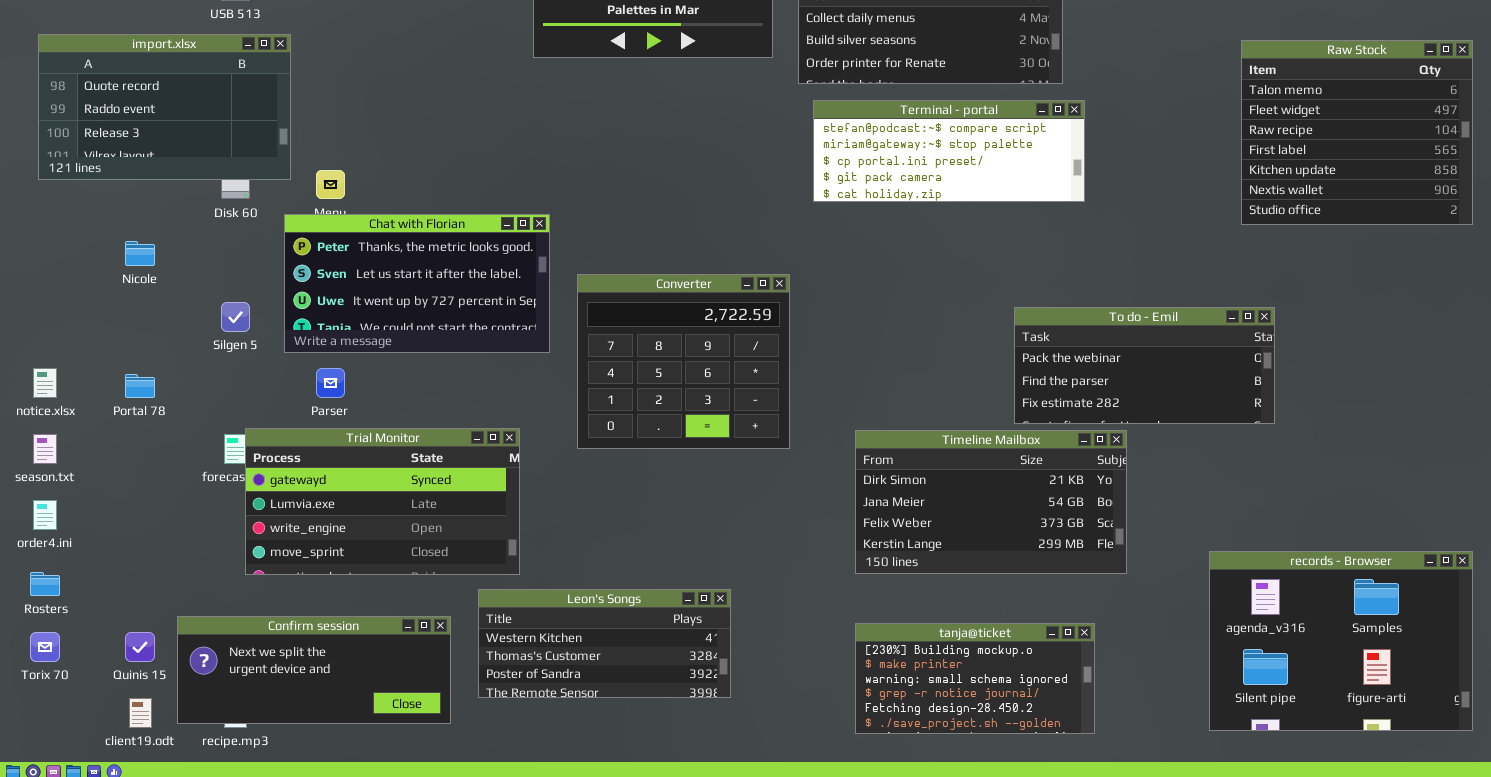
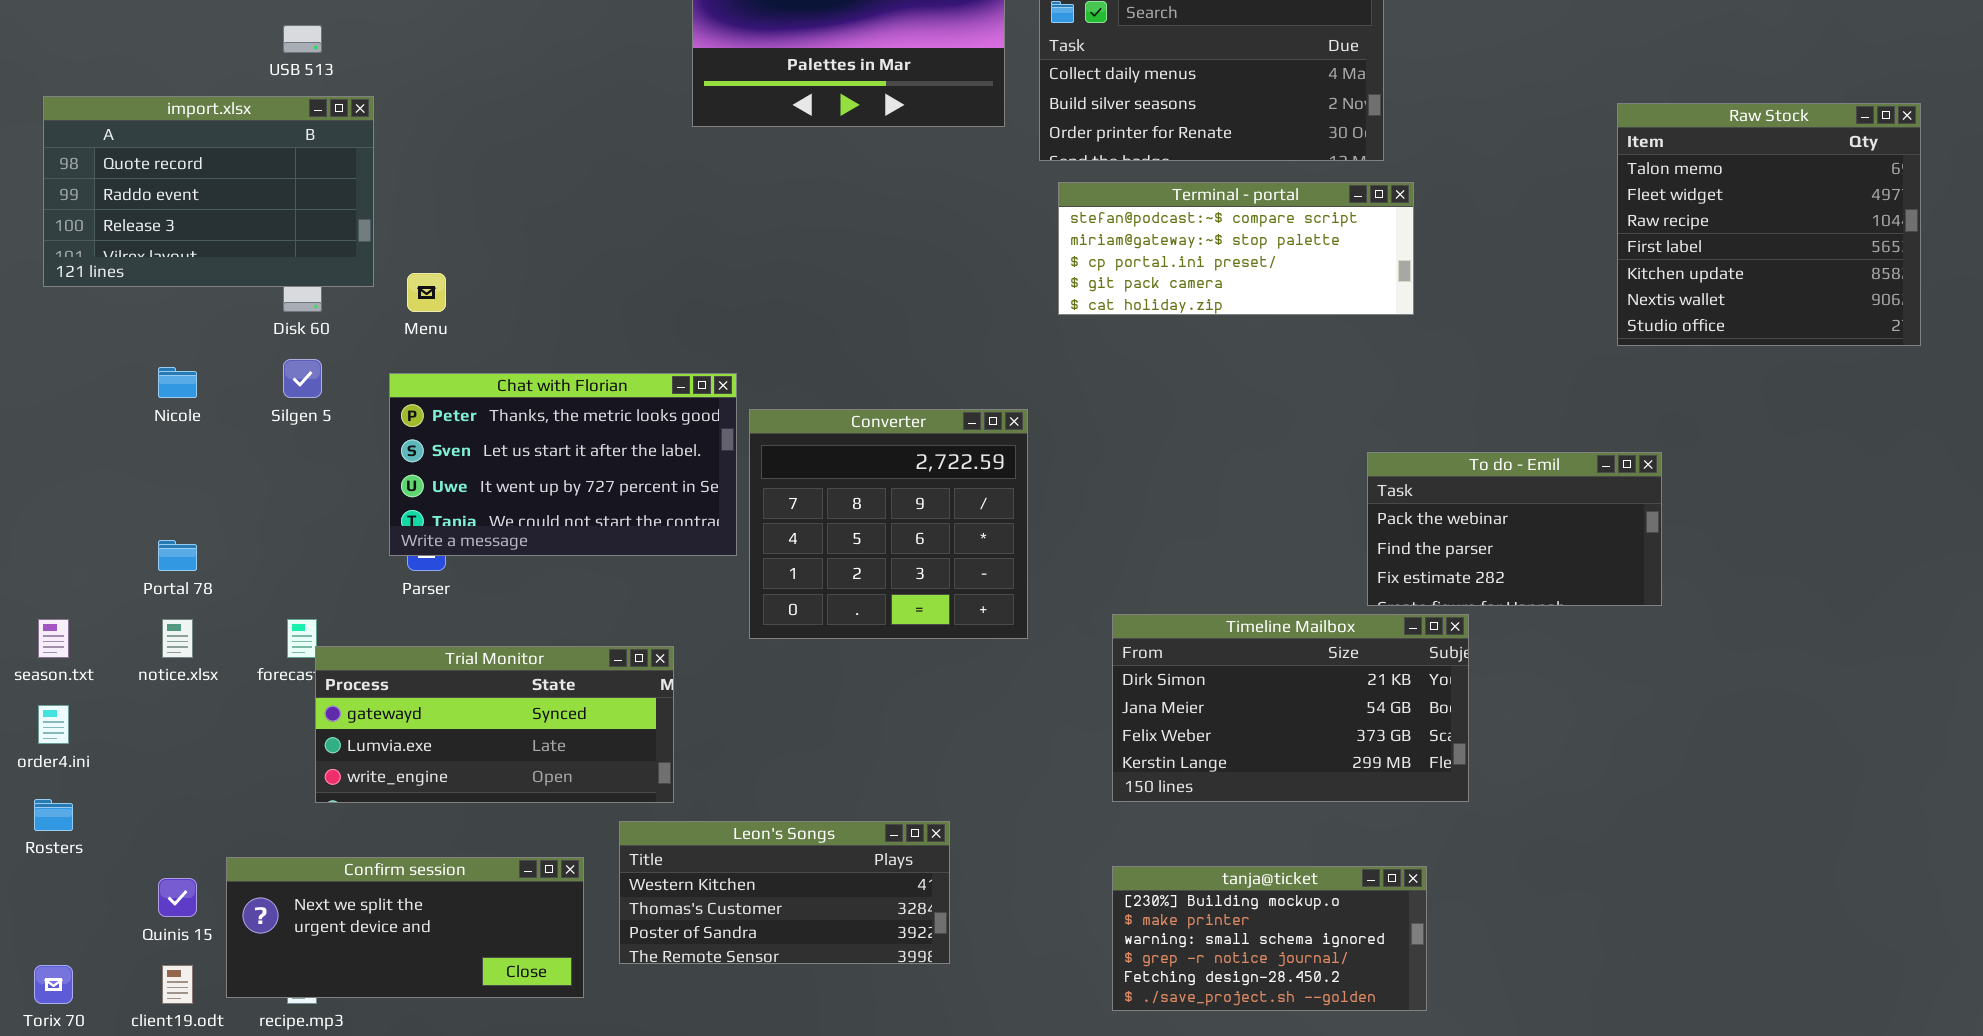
Chat with Florian: [284,214,550,353] -> [389,373,737,556], moved
Silgen 5: [221,302,250,332] -> [283,359,322,398], moved
To do - Emil: [1014,307,1275,424] -> [1367,452,1662,606], resized
notice.xlsx: [33,368,57,398] -> [162,619,193,658], moved
Trial Monitor: [245,428,520,575] -> [315,646,674,803], resized
records - Browser: [1209,551,1473,731] -> none, closed
Torix 70: [30,632,60,662] -> [34,965,73,1004], moved

